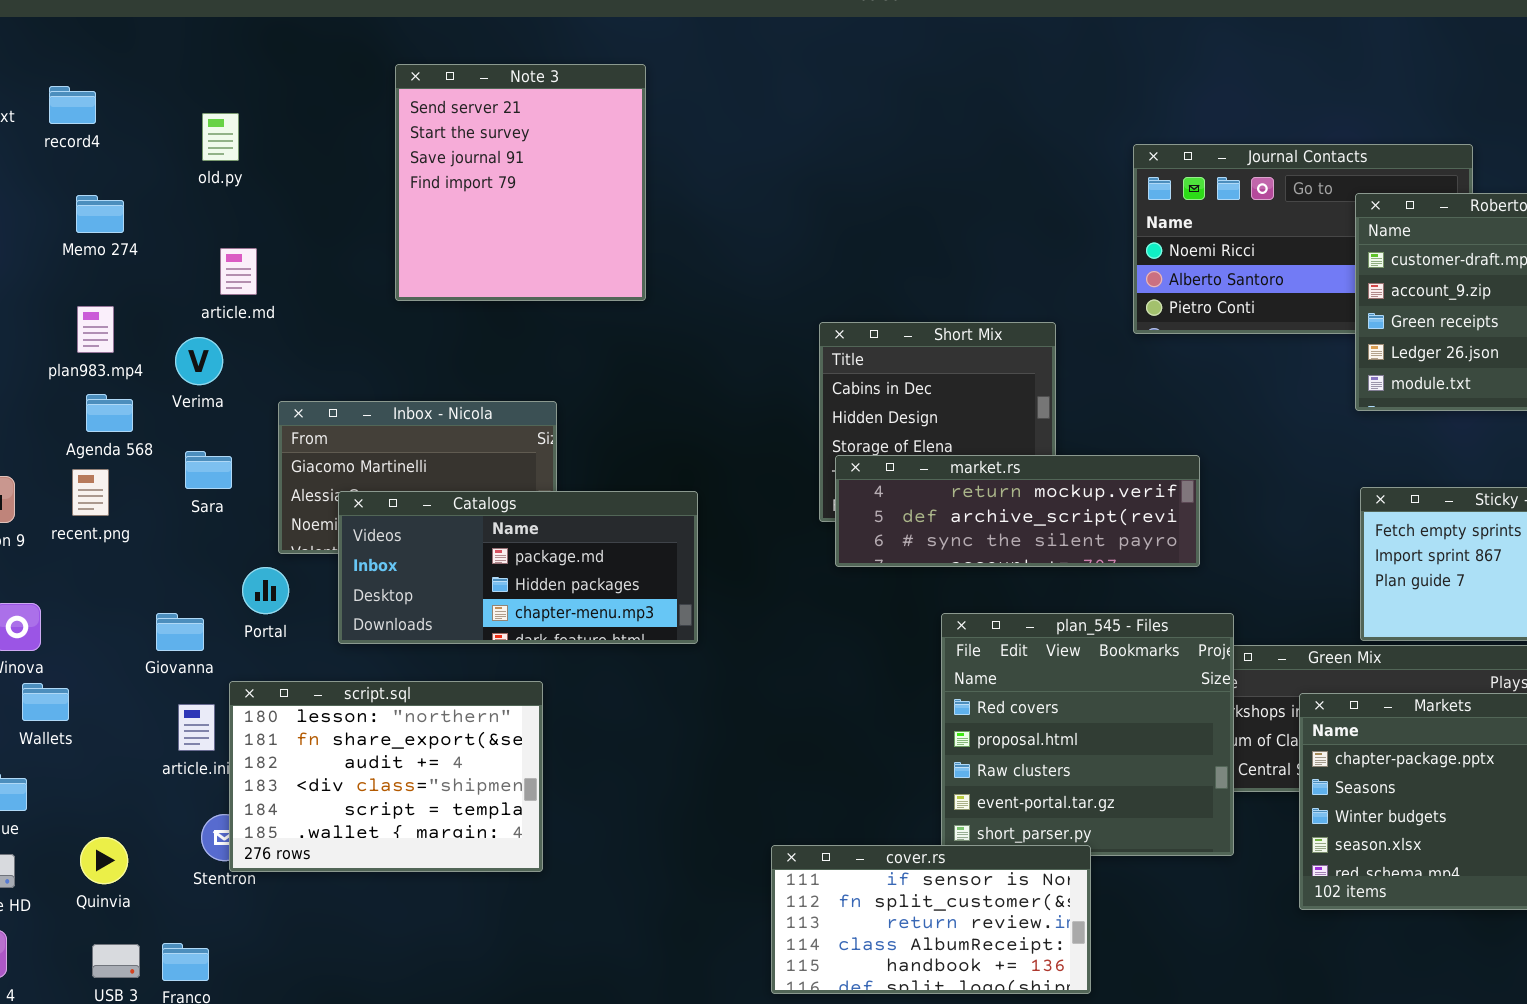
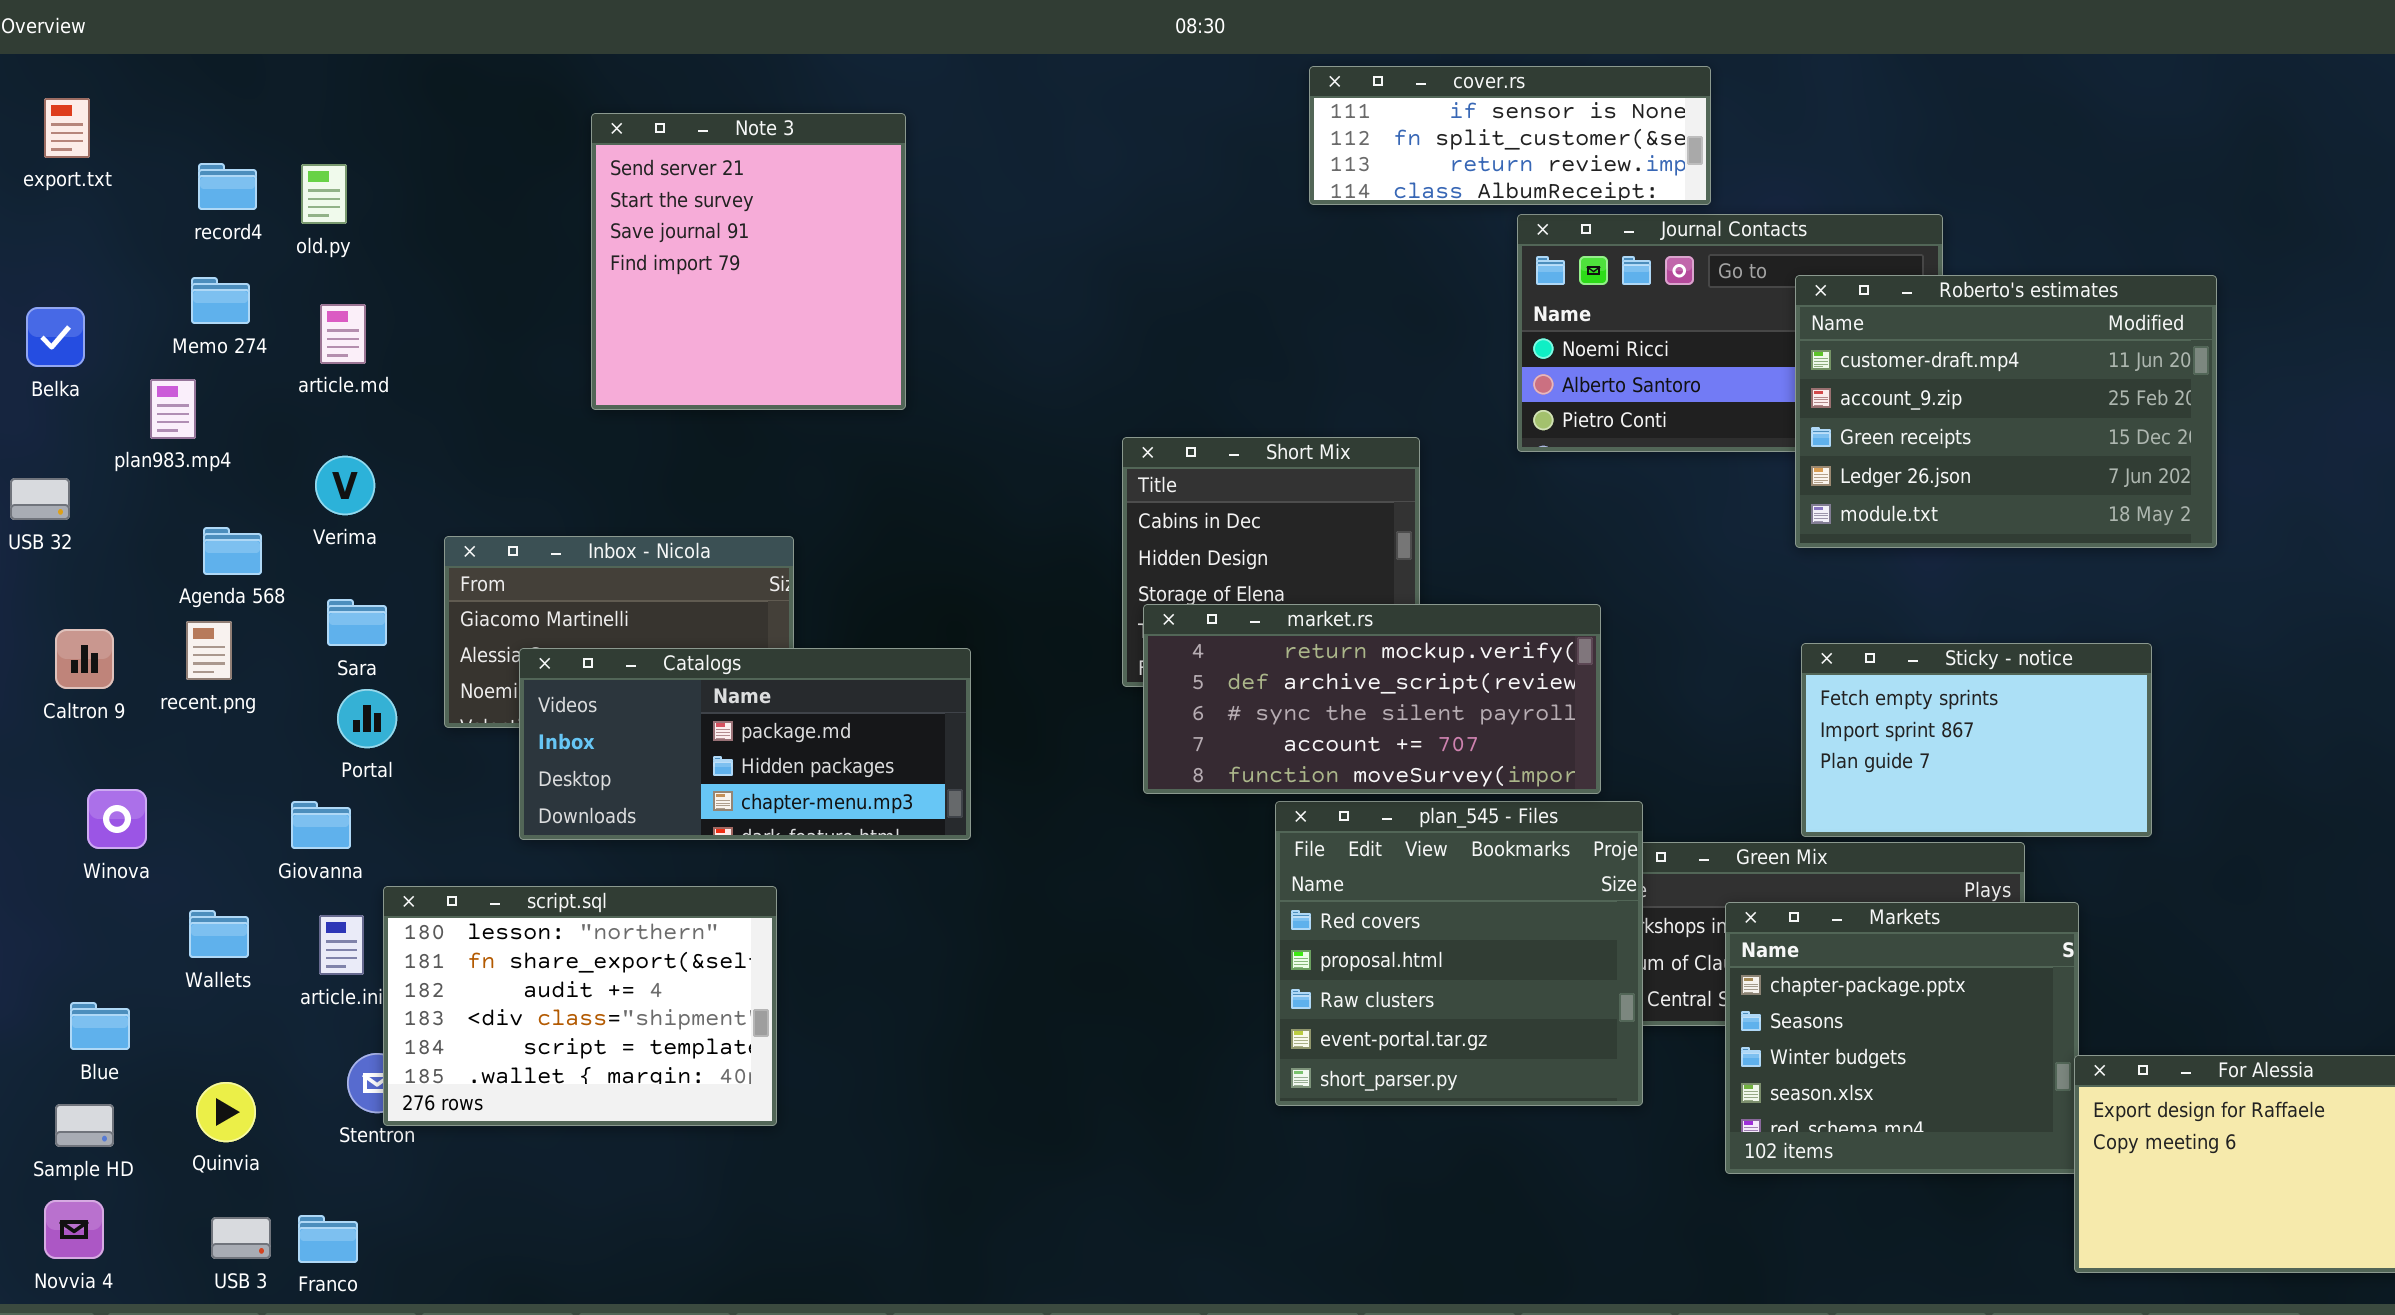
record4: [49,86,96,124] -> [198,163,257,210], moved
old.py: [202,113,239,161] -> [301,164,347,224], moved
article.md: [220,248,257,295] -> [320,304,366,364], moved
plan983.mp4: [77,306,114,353] -> [150,379,196,439], moved
market.rs: [835,455,1200,567] -> [1143,604,1601,794], resized
Portal: [242,567,289,614] -> [337,689,397,748], moved
Wallets: [22,683,69,721] -> [189,910,249,958], moved
cover.rs: [771,845,1091,994] -> [1309,66,1711,205], moved, resized

